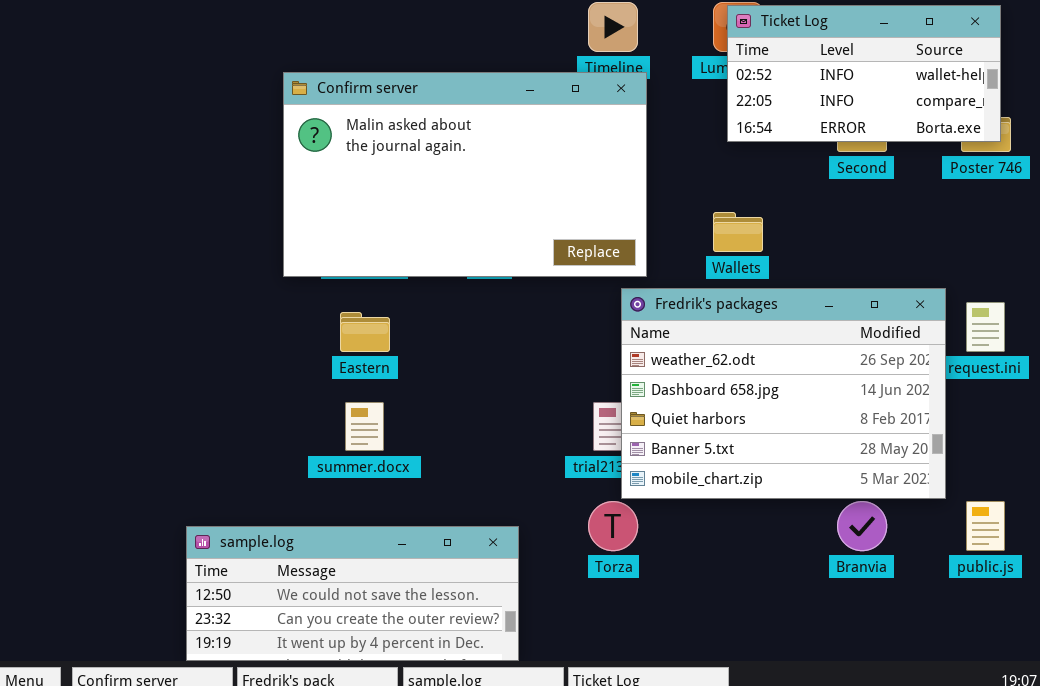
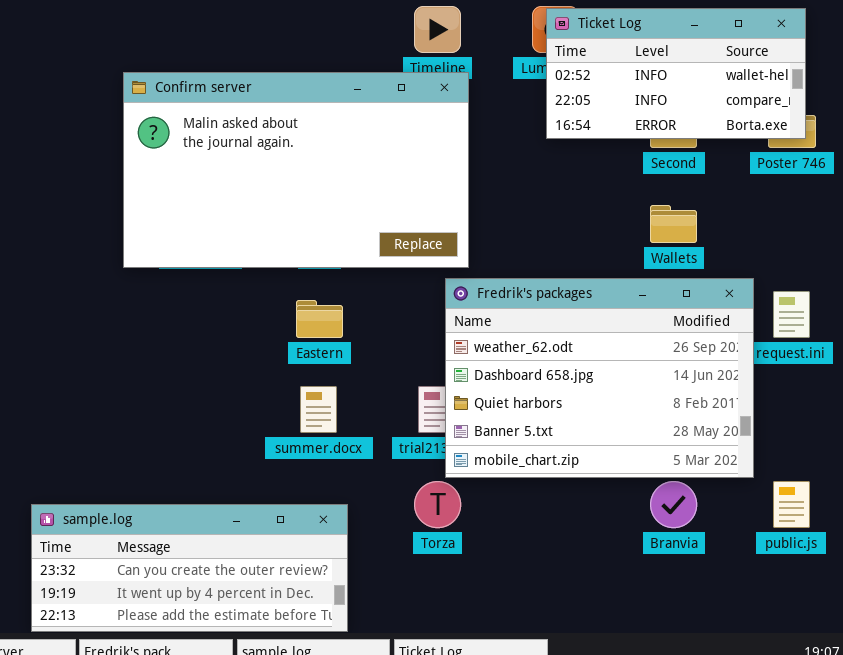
Wallets: [713,212,763,252] -> [650,205,697,243], moved
Eastern: [340,312,390,352] -> [296,300,343,338], moved
summer.docx: [345,402,384,451] -> [300,386,337,433], moved
sample.log: [186,526,519,661] -> [31,504,348,632], scrolled down 1 row

